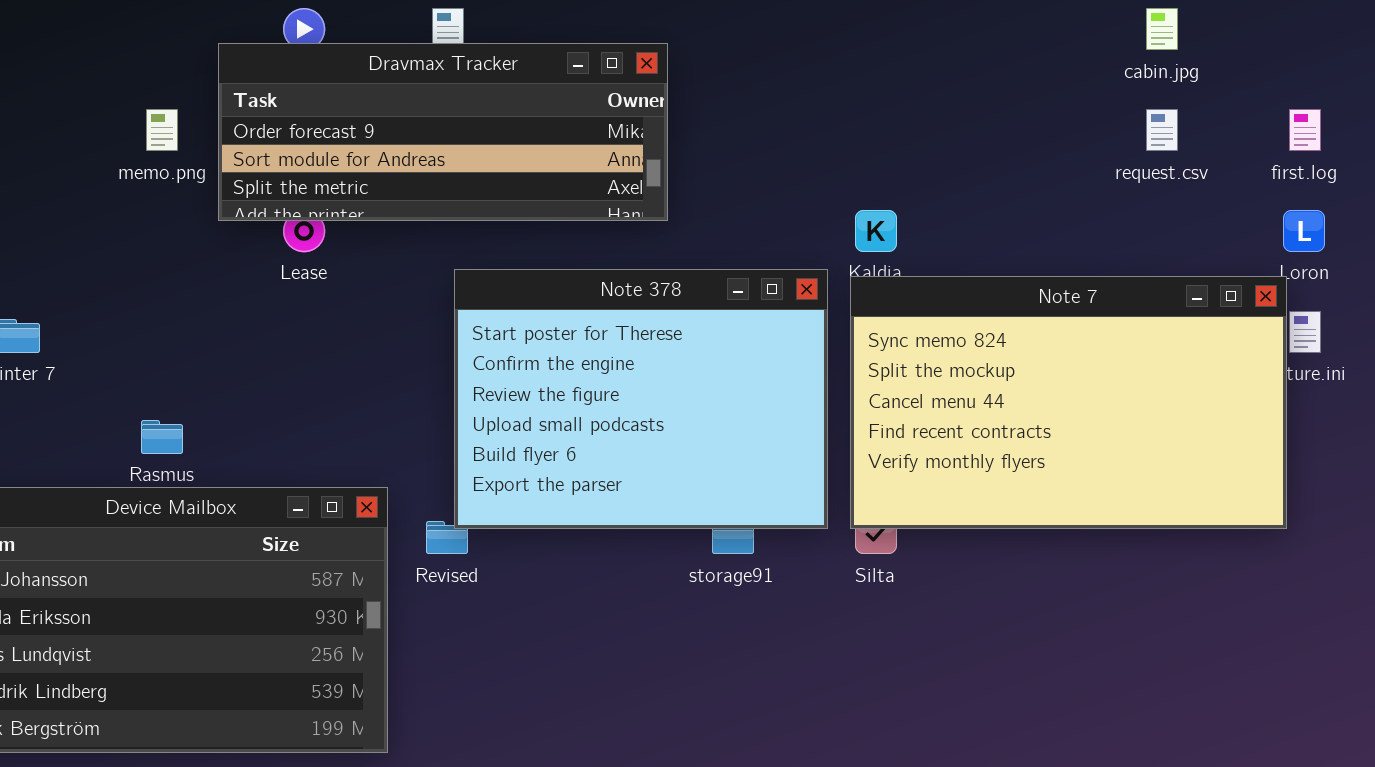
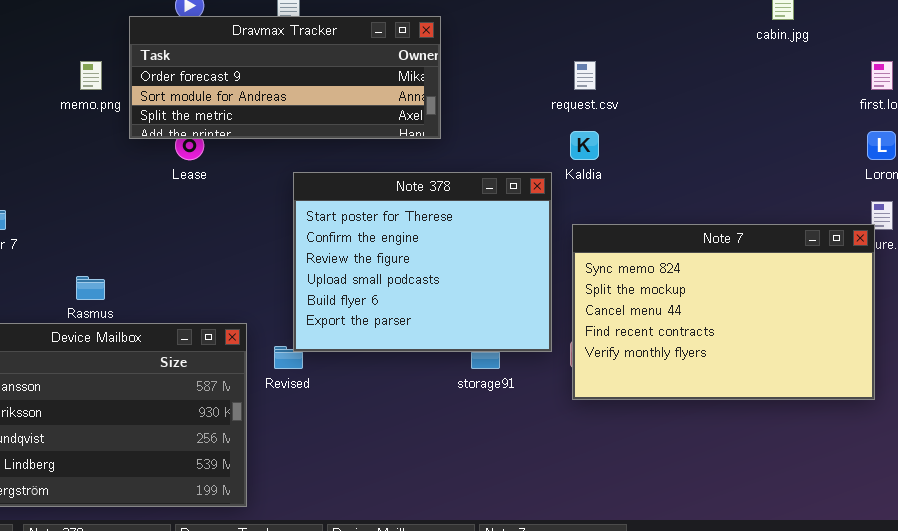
request.csv: [1146,109,1178,151] -> [574,61,596,90], moved
Note 7: [850,276,1287,529] -> [572,224,875,400], moved

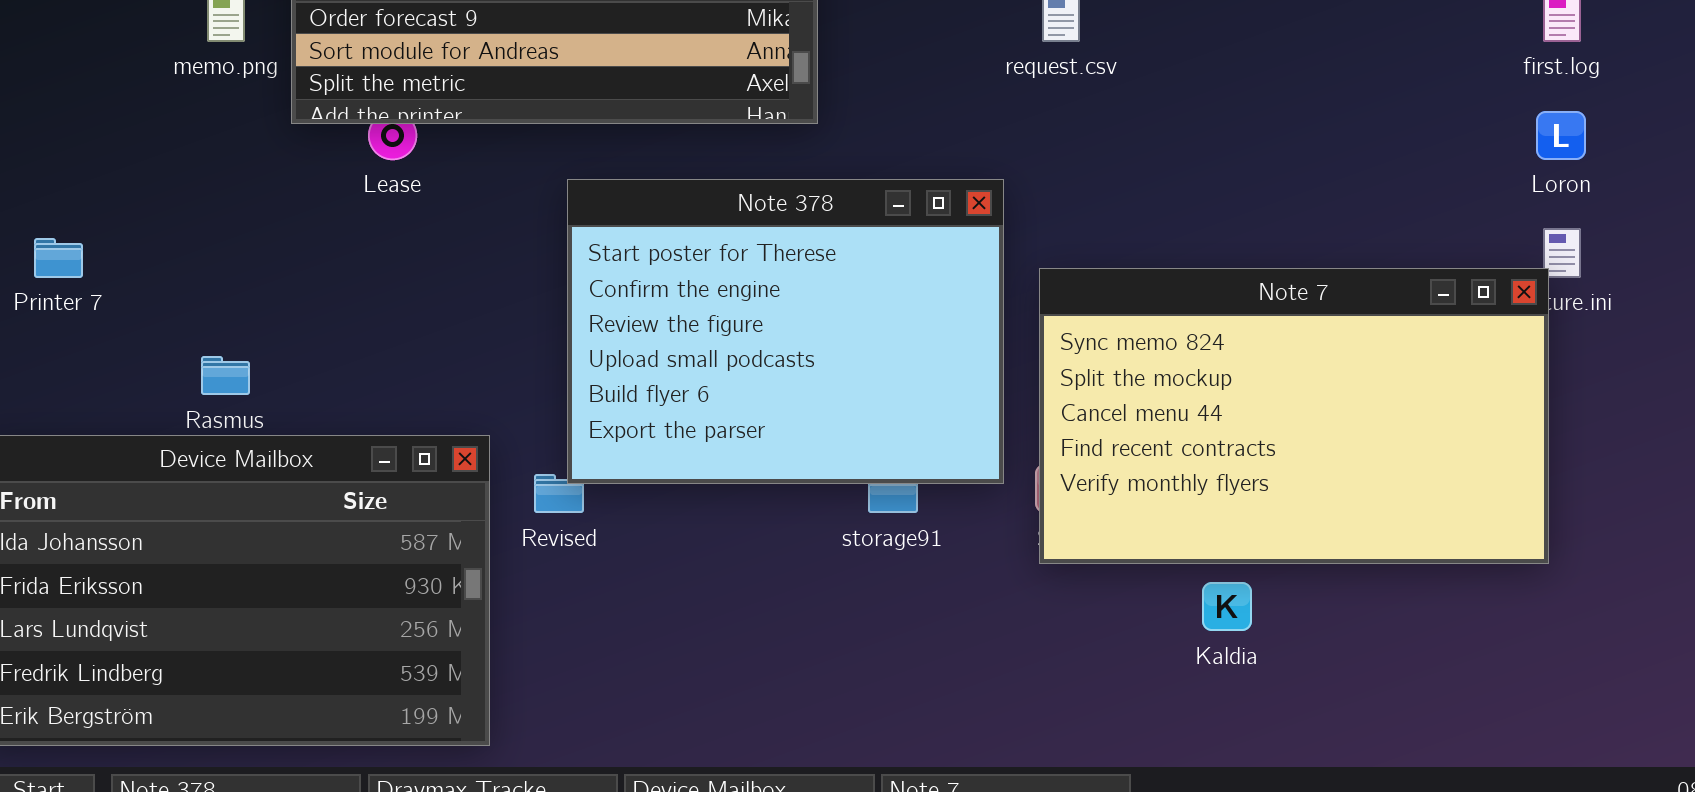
Kaldia: [570,131,599,160] -> [1202,582,1252,631], moved

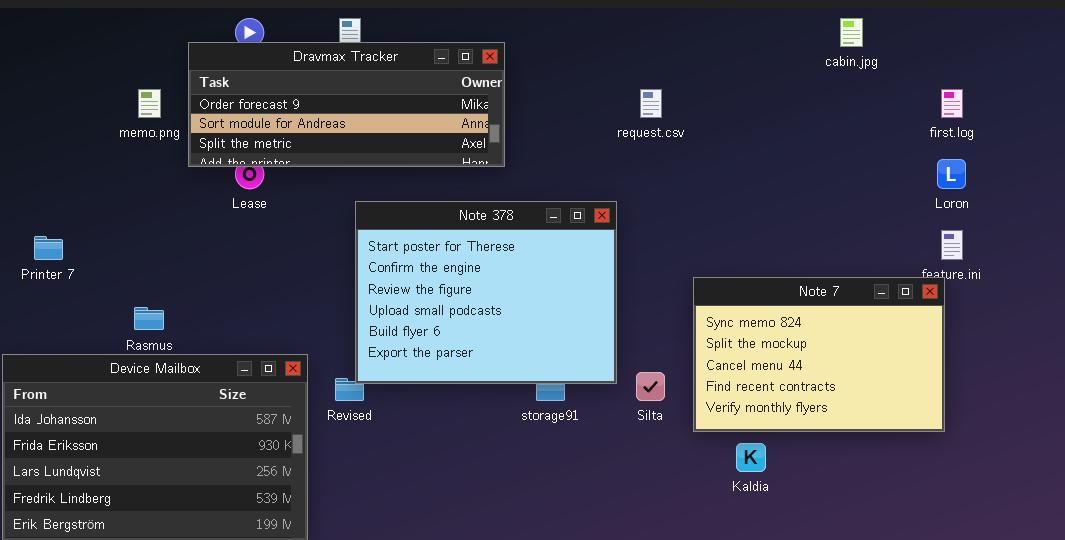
Note 7: [1039,268,1549,564] -> [693,277,945,432], resized

